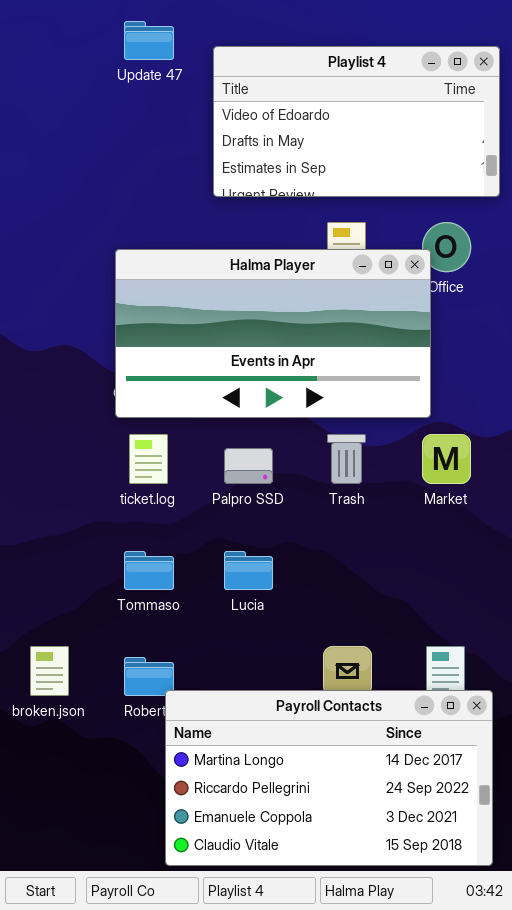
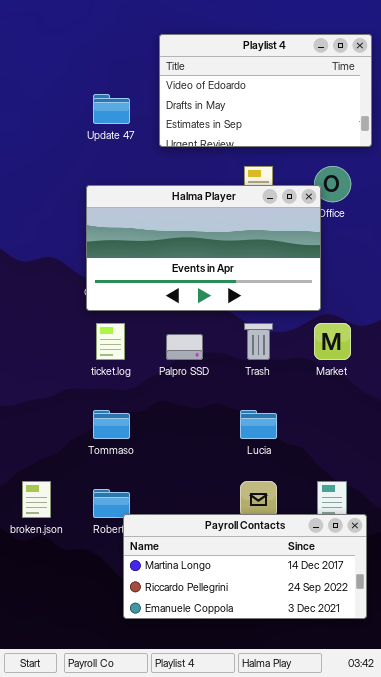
Update 47: [124,21,174,60] -> [93,94,130,124], moved
Lucia: [224,551,273,590] -> [240,410,277,439], moved
Payroll Contacts: [165,690,493,866] -> [123,514,367,619], resized

